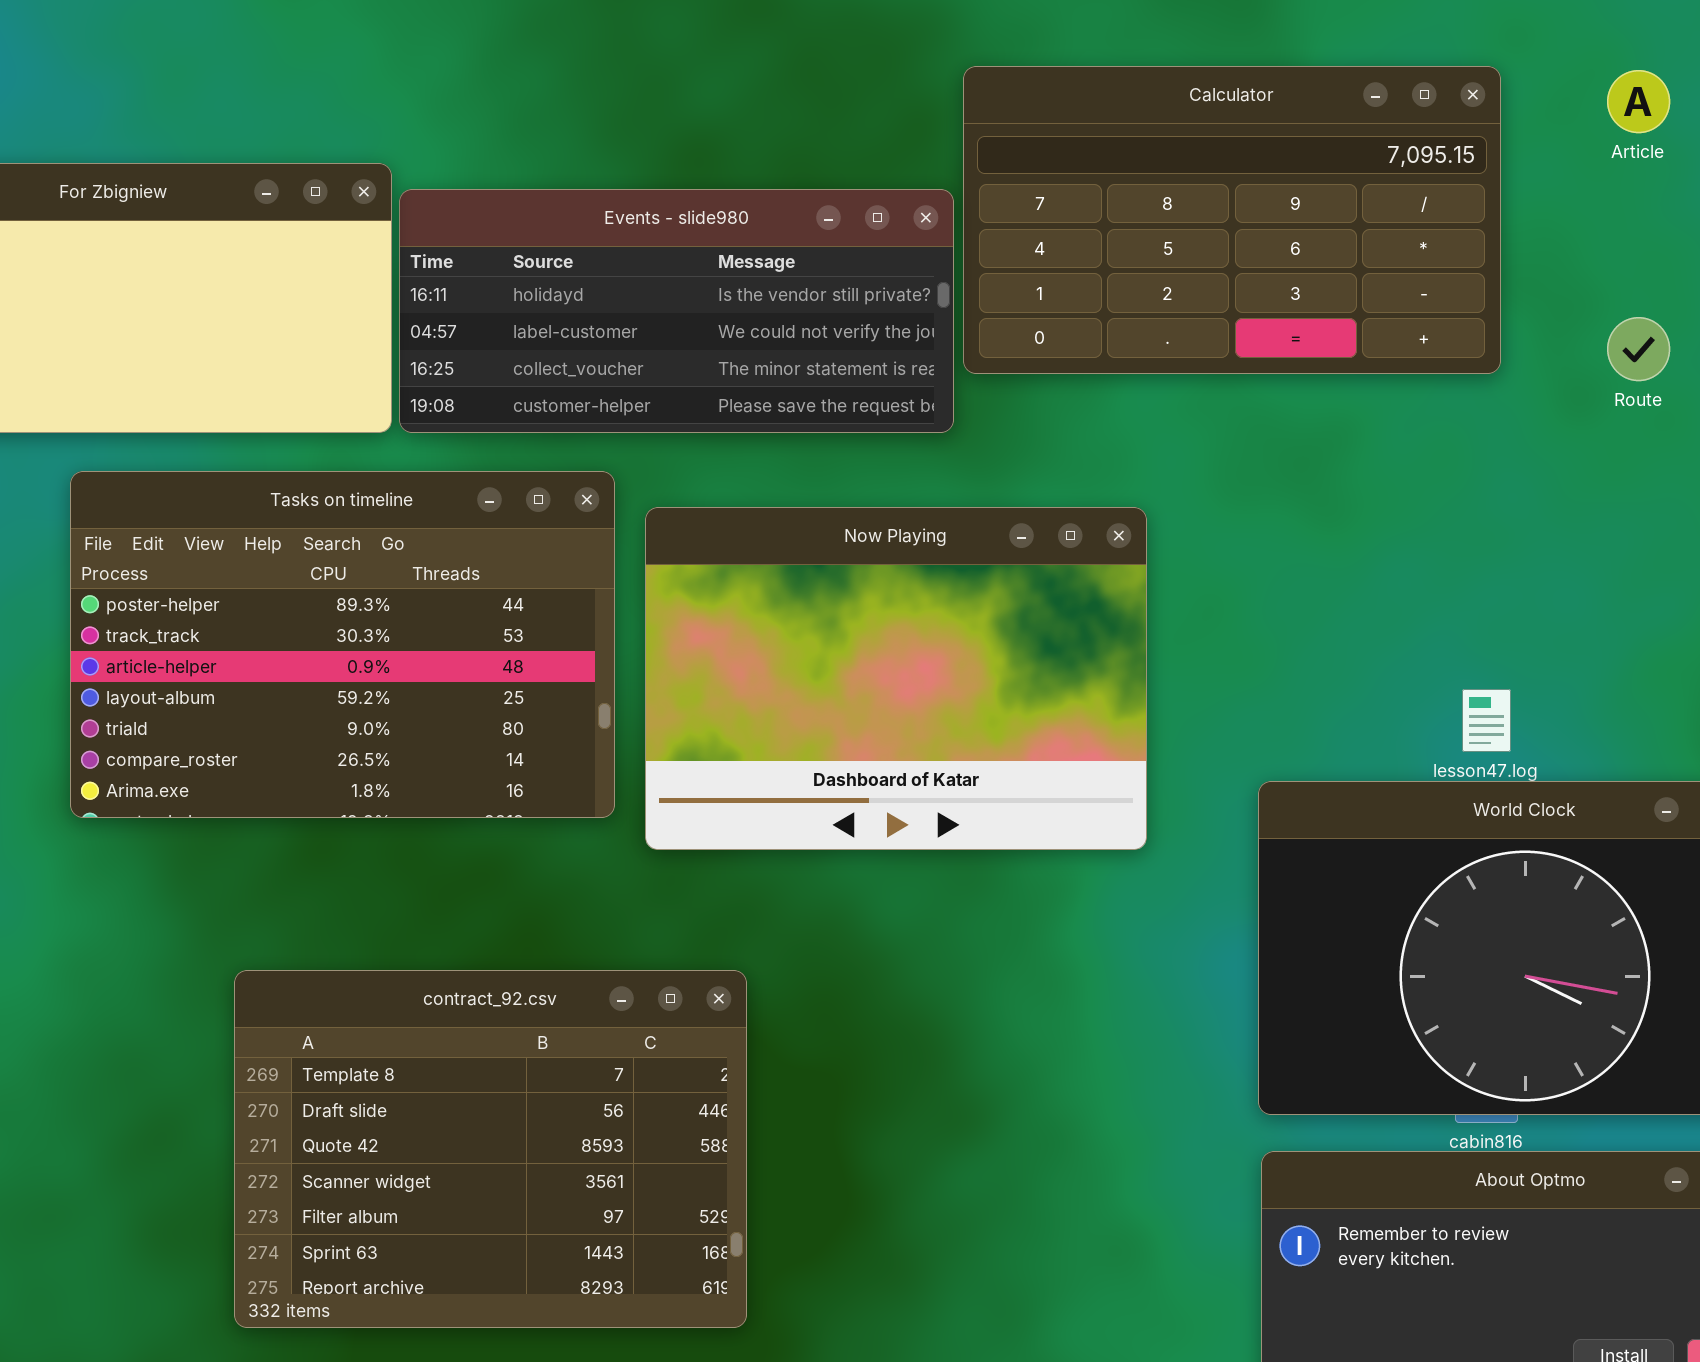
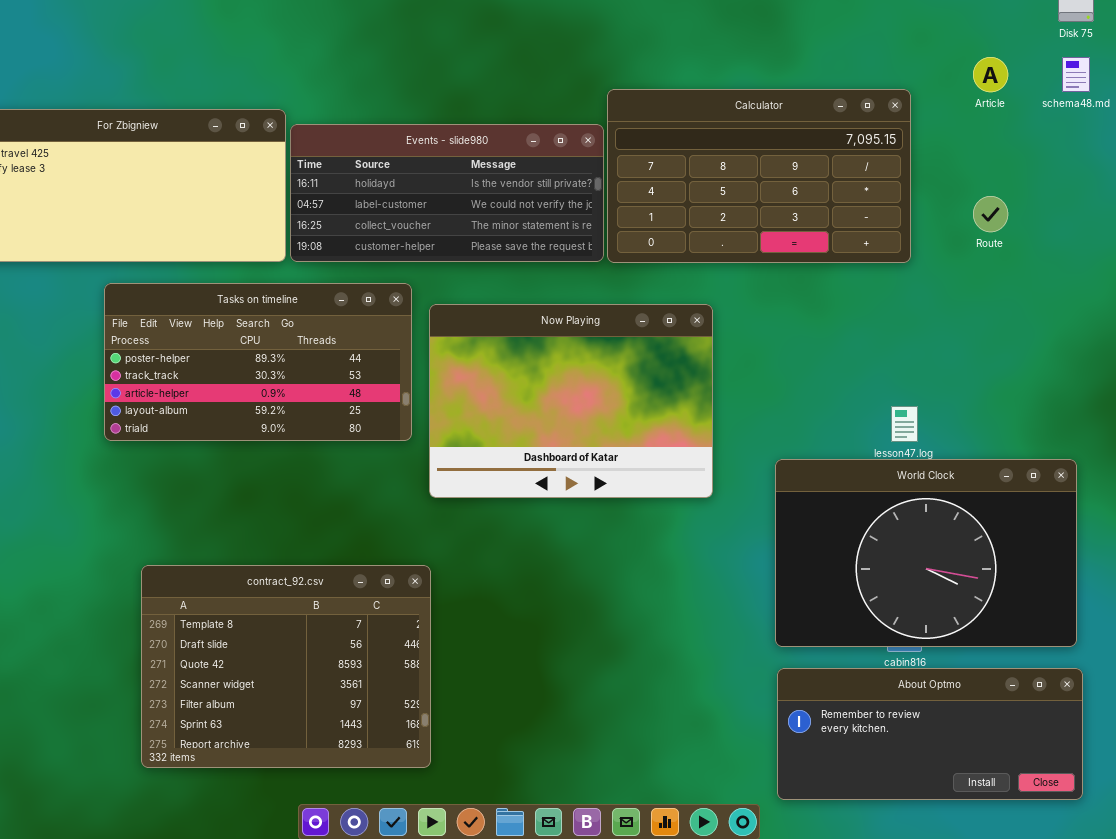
Calculator: [963,66,1501,374] -> [607,89,911,263], moved
Tasks on timeline: [70,471,615,818] -> [104,283,412,441], resized
contract_92.csv: [234,970,747,1328] -> [141,565,431,768], moved

